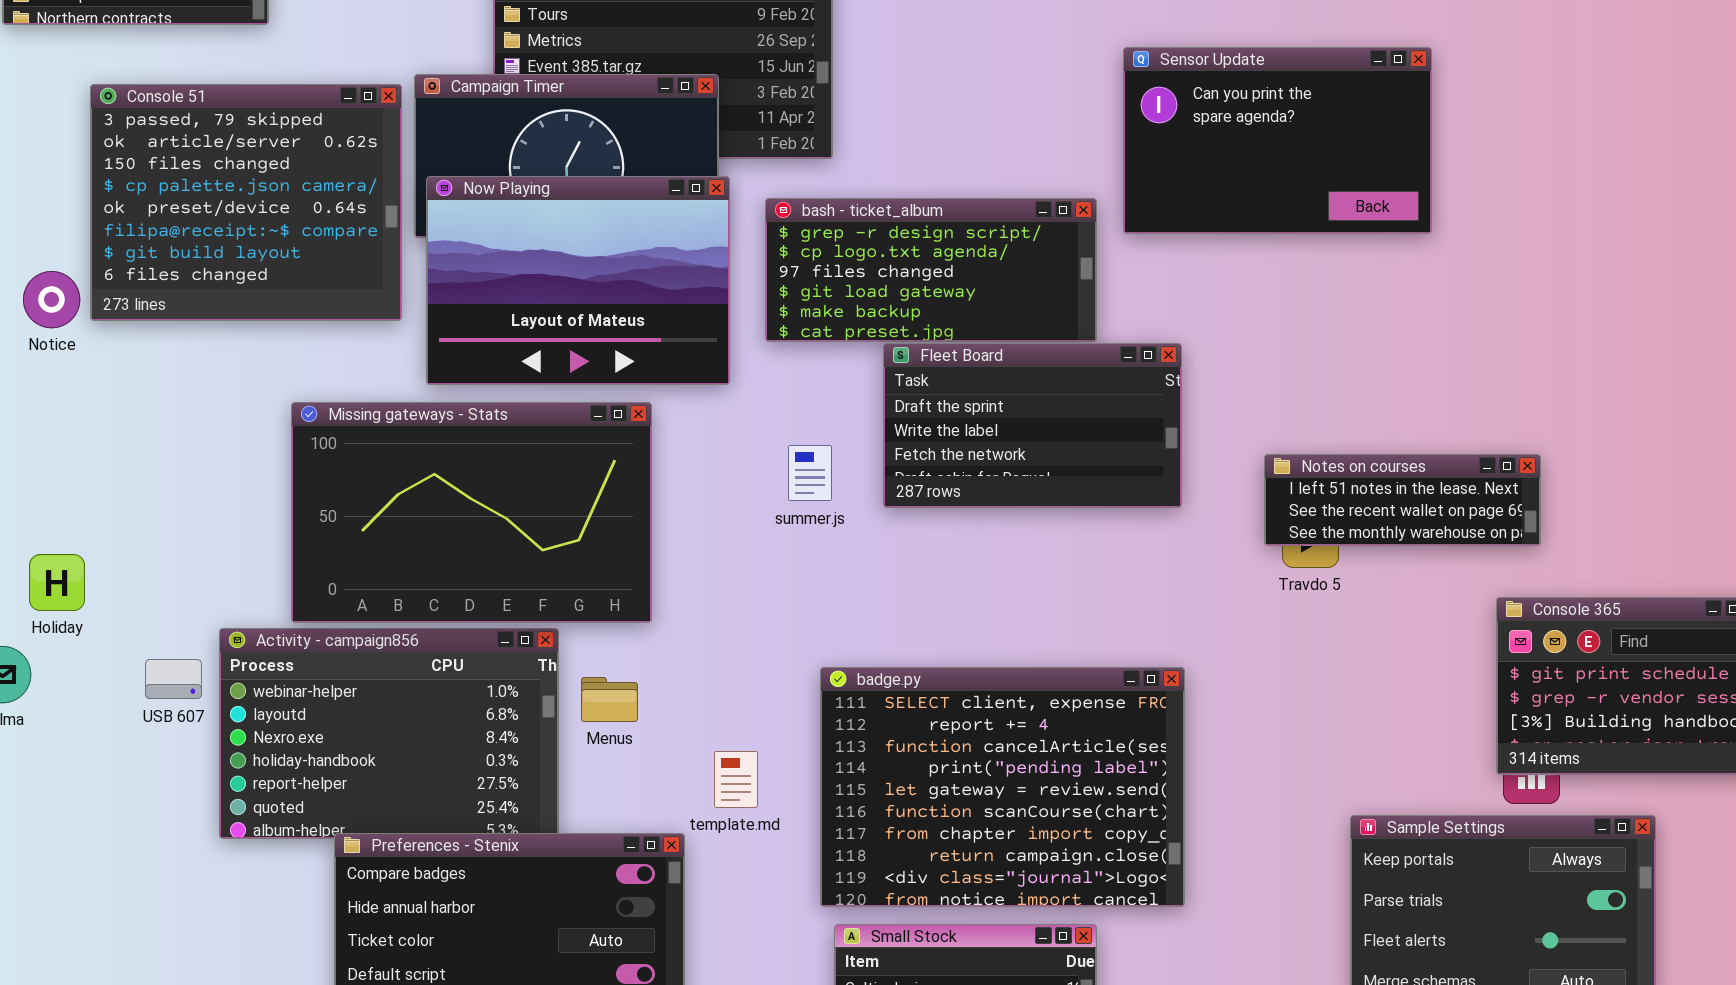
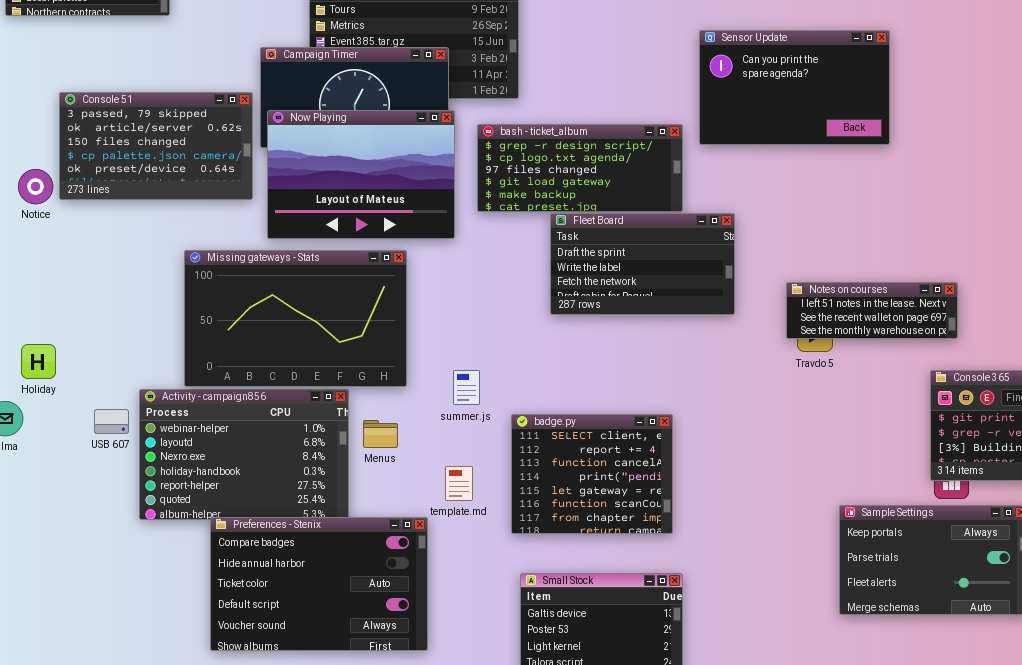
Console 51: [90,84,402,321] -> [59,92,253,200], resized
summer.js: [788,445,832,501] -> [453,370,480,405], moved
badge.py: [820,667,1185,907] -> [511,414,673,534], resized

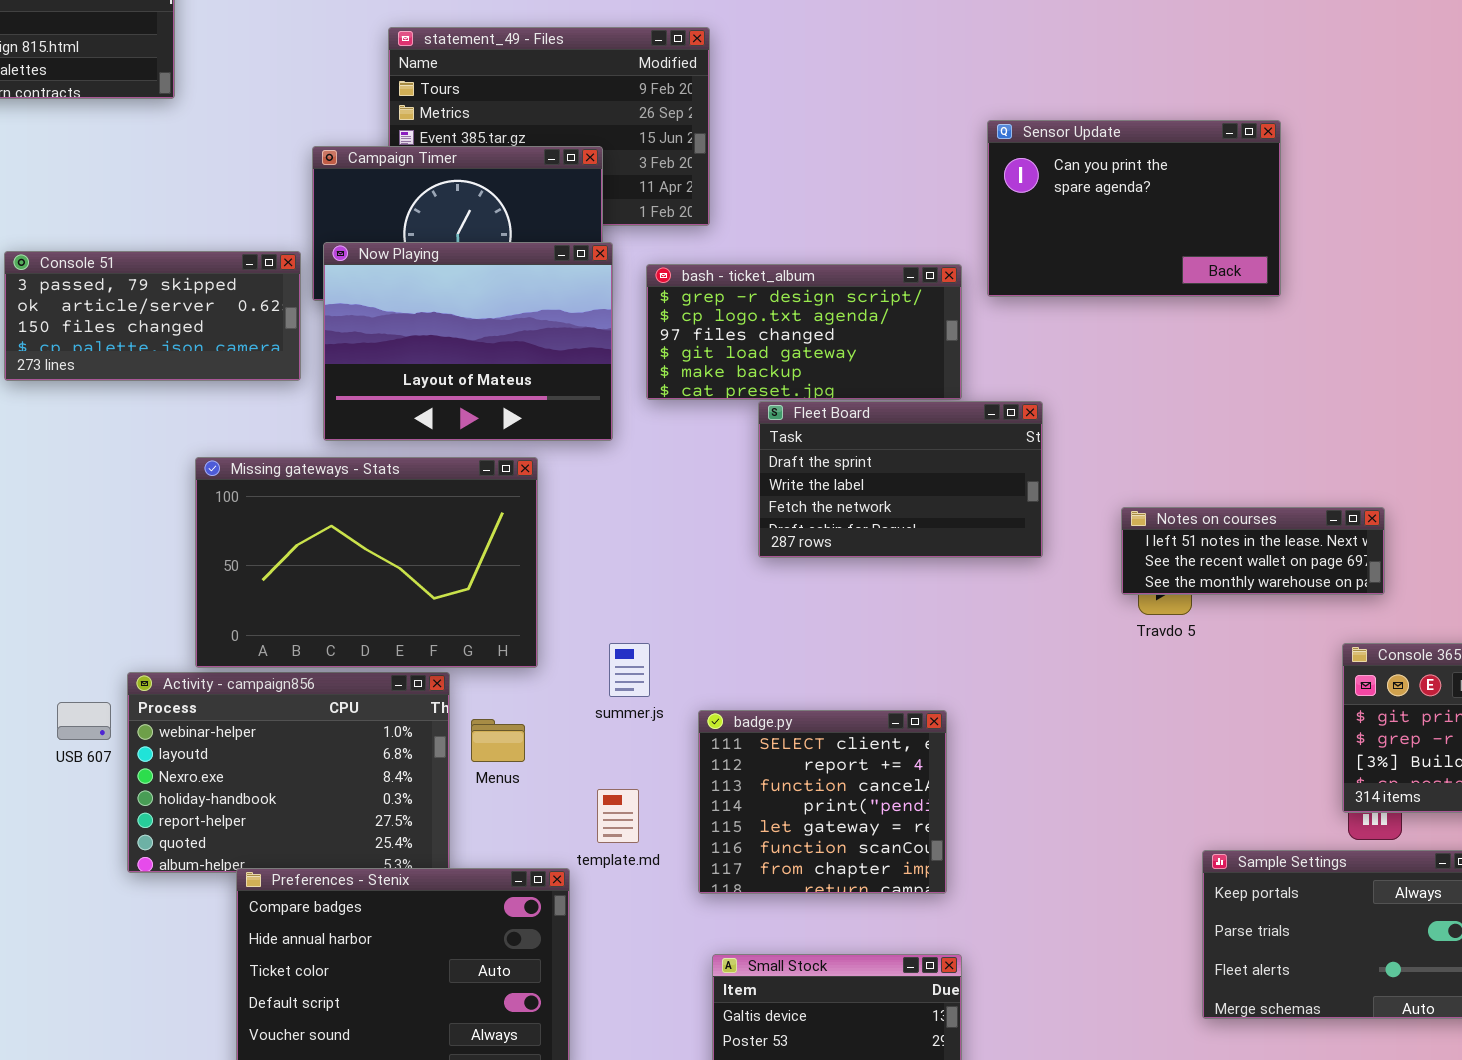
Console 51: [59,92,253,200] -> [4,251,301,381], resized

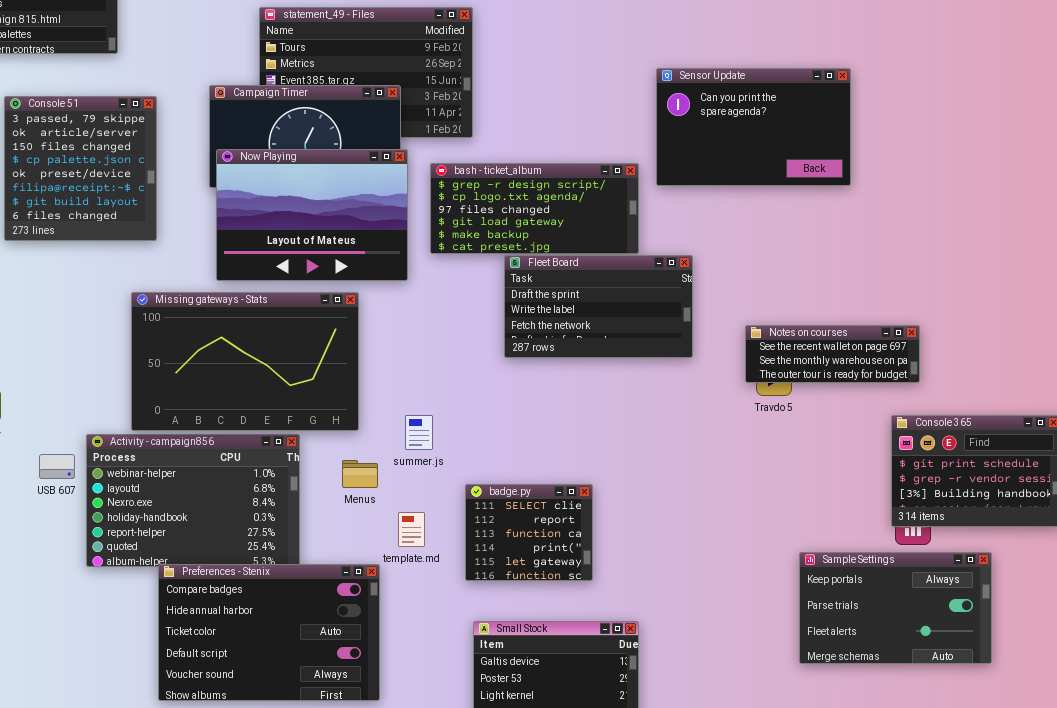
Console 51: [4,251,301,381] -> [4,96,157,241], resized
Notes on courses: [1121,507,1385,595] -> [745,325,920,383], scrolled down 1 row
badge.py: [698,710,947,894] -> [465,484,593,581], resized
Menus: [471,719,525,762] -> [342,460,378,488], moved

